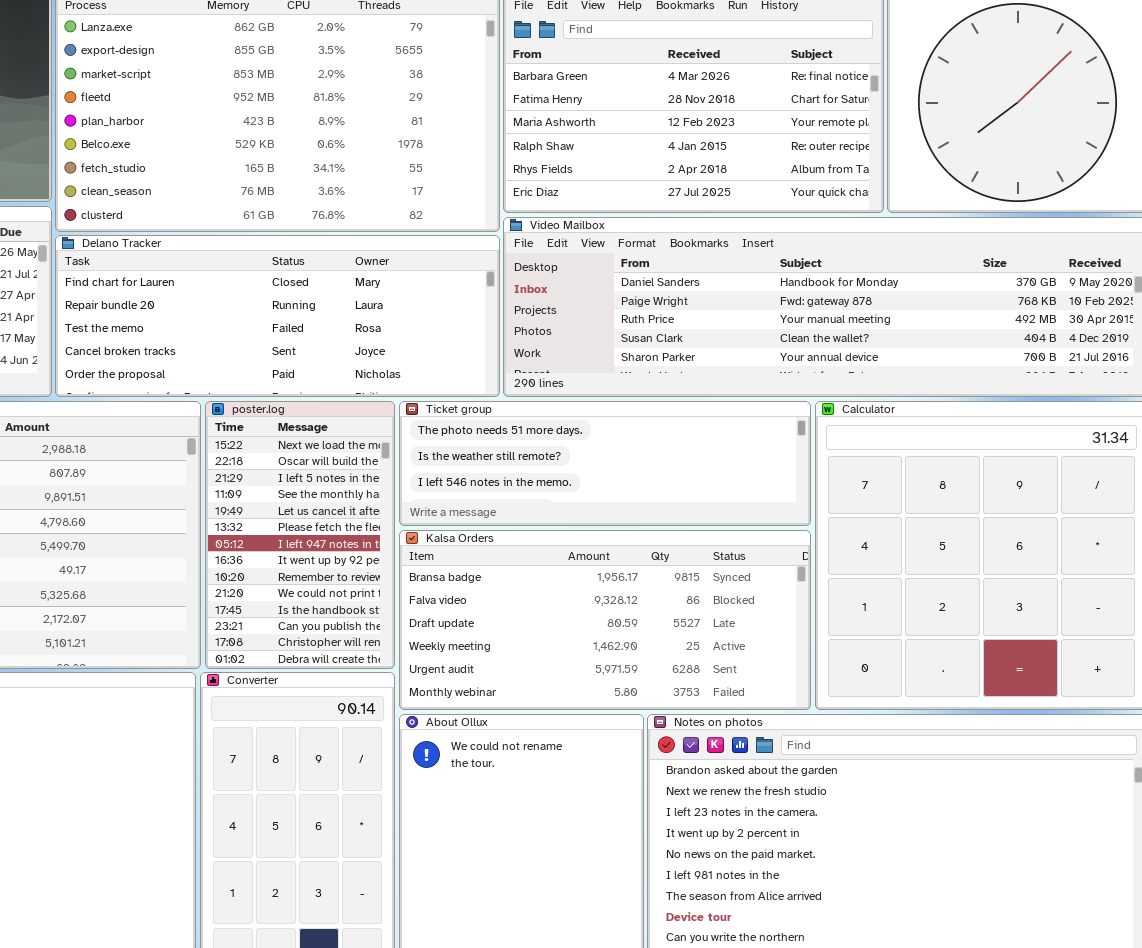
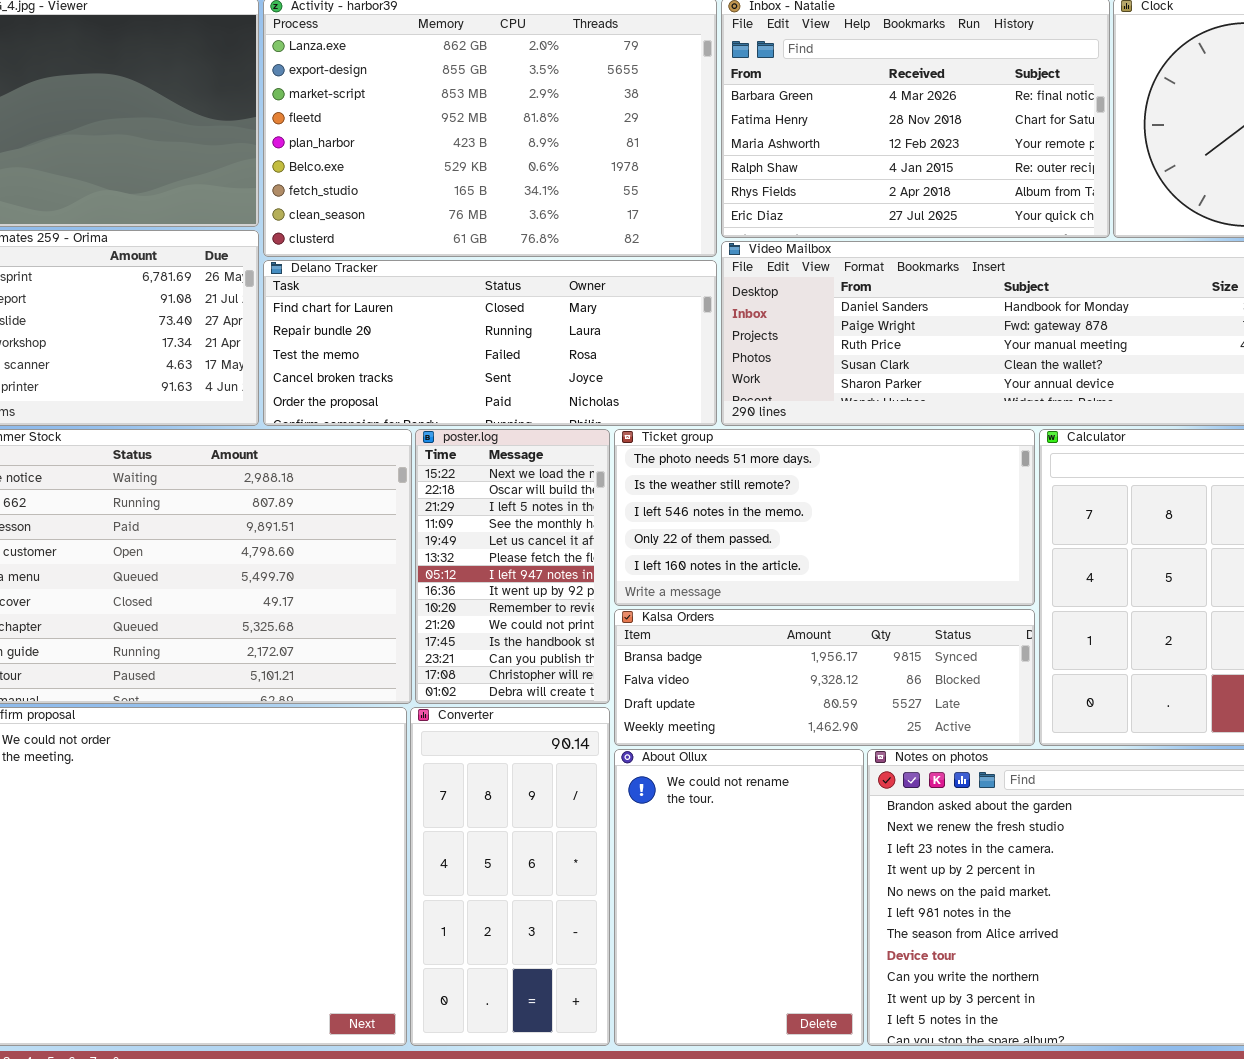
Ticket group: [399,401,811,526] -> [614,429,1035,606], resized
Kalsa Orders: [399,530,811,710] -> [614,609,1035,746], resized

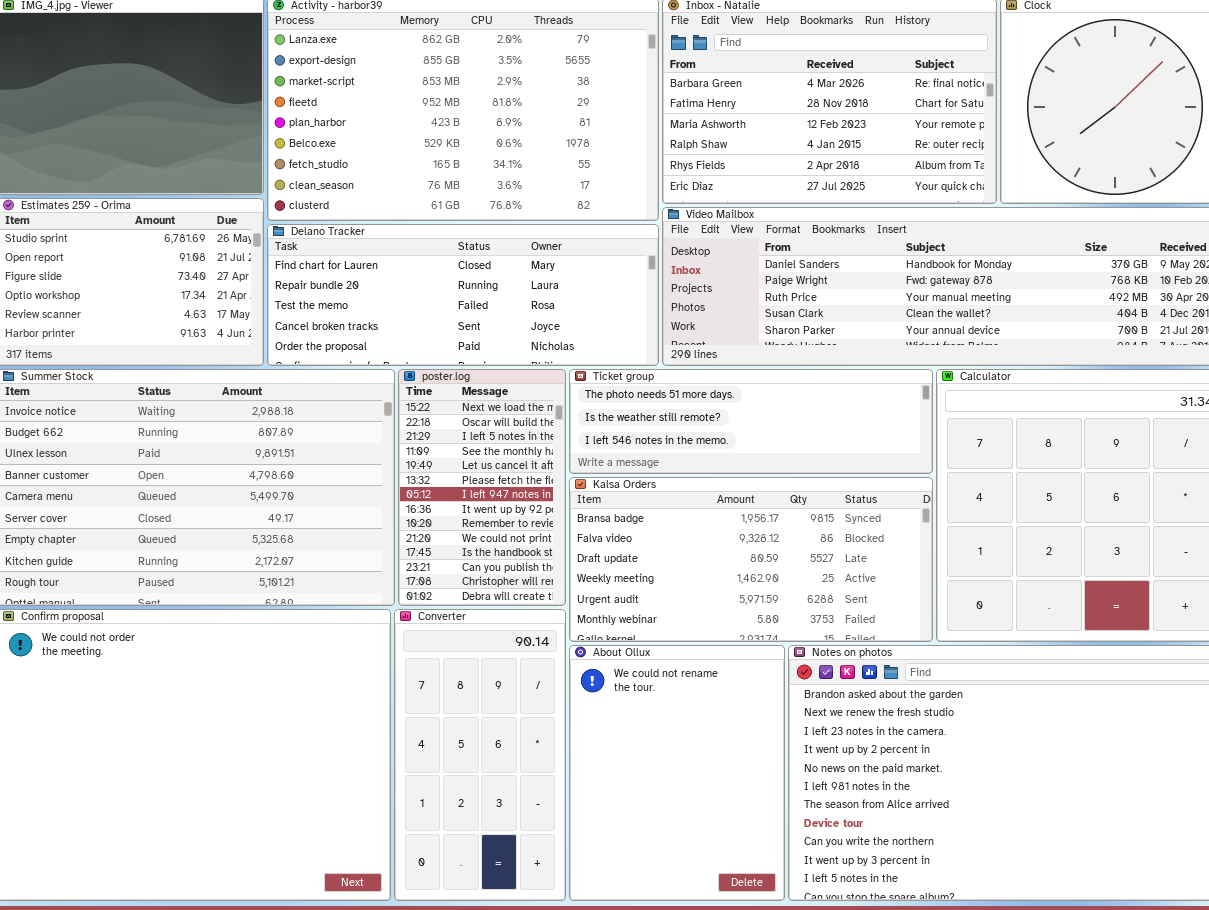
Ticket group: [614,429,1035,606] -> [569,369,933,474], resized
Kalsa Orders: [614,609,1035,746] -> [569,477,933,642], resized

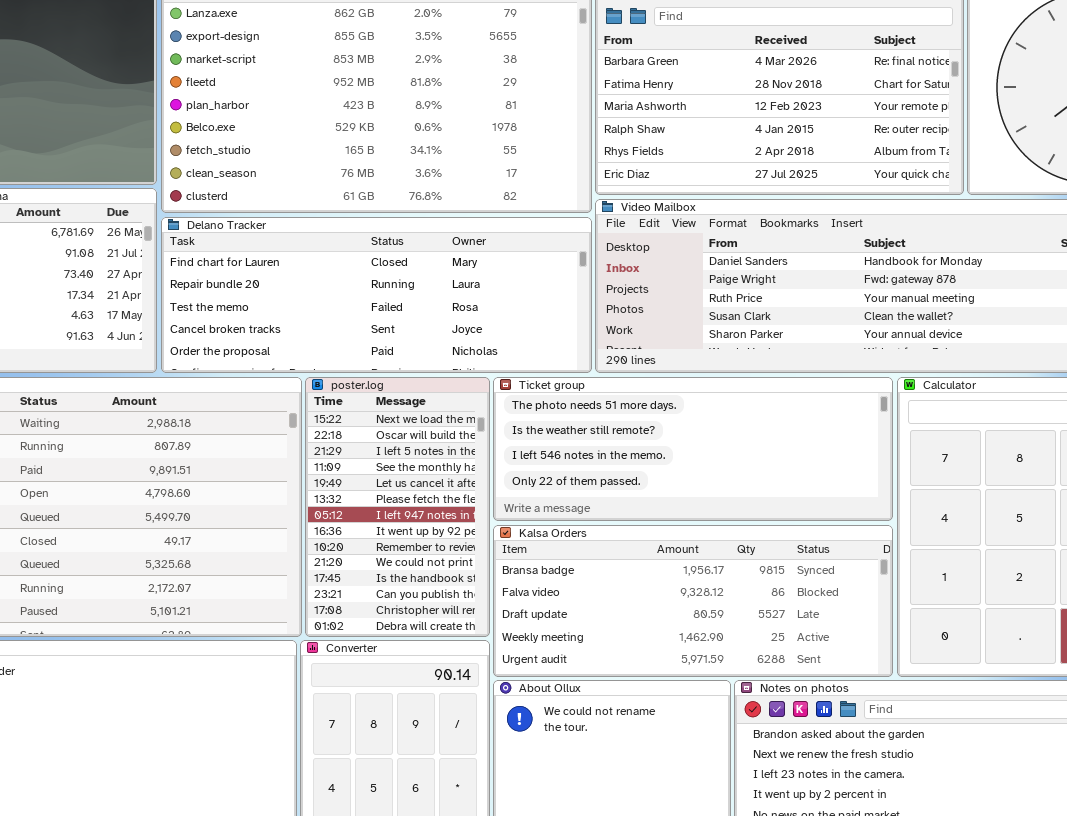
Ticket group: [569,369,933,474] -> [493,377,893,521], resized
Kalsa Orders: [569,477,933,642] -> [493,525,893,677], resized

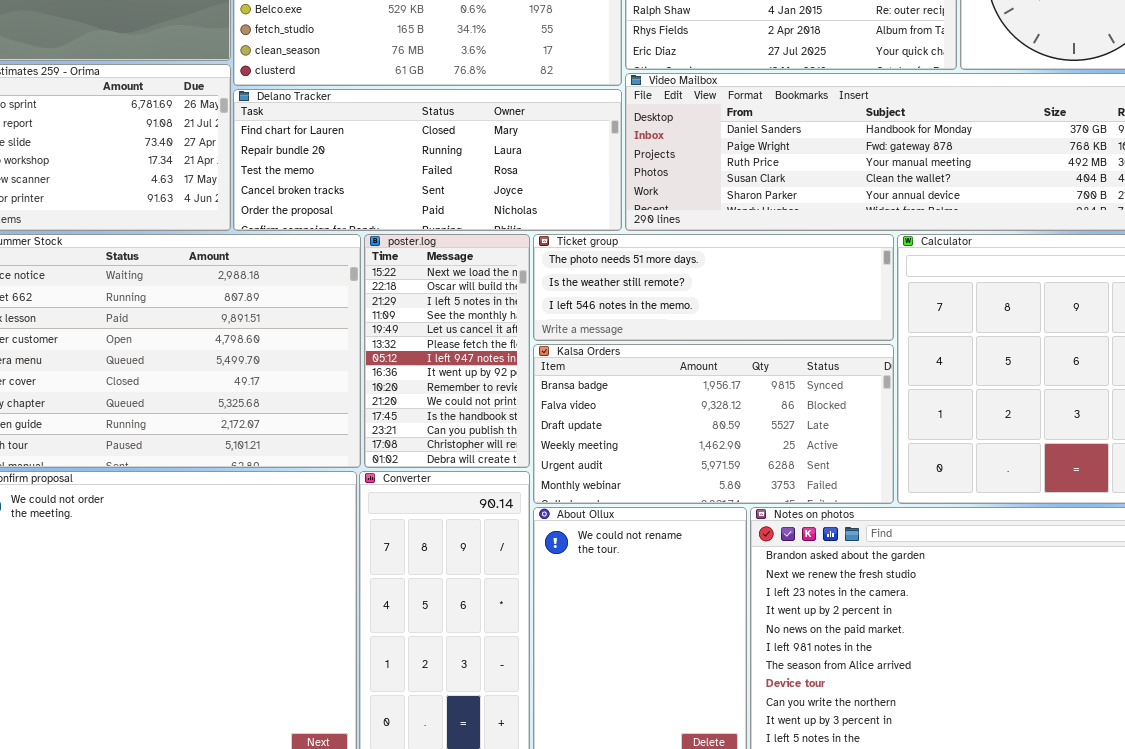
Ticket group: [493,377,893,521] -> [533,234,894,341], resized
Kalsa Orders: [493,525,893,677] -> [533,344,894,504], resized

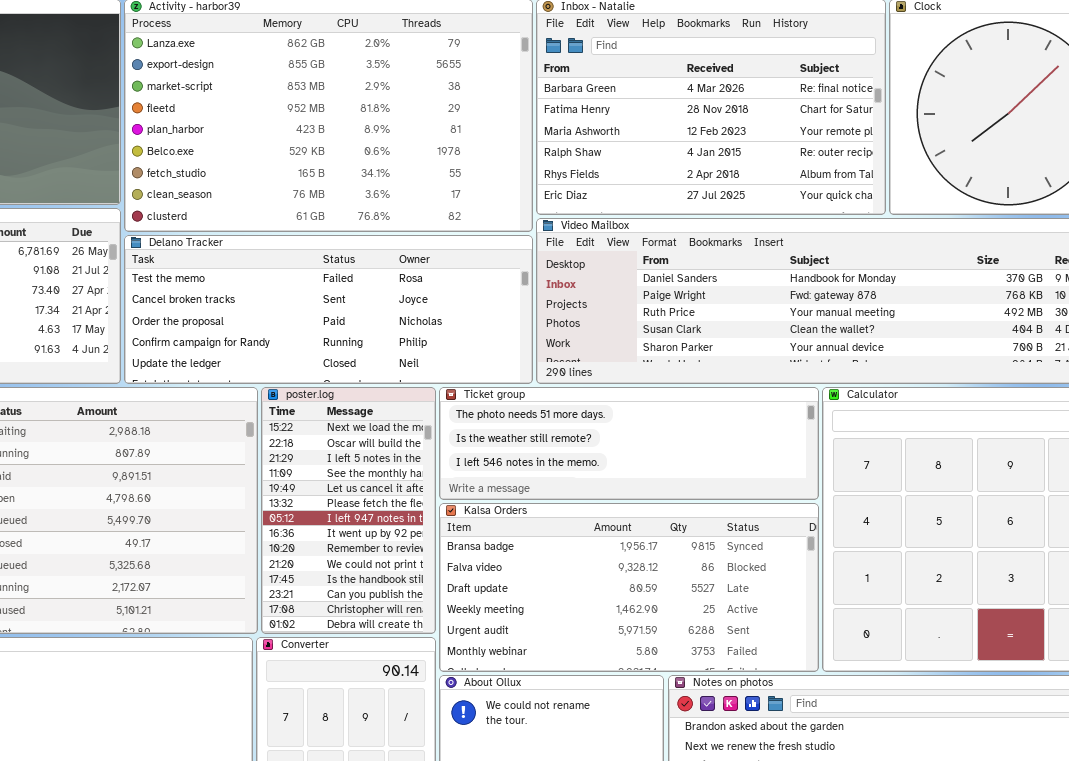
Delano Tracker: [233,89,622,231] -> [124,235,533,384], scrolled down 2 rows

